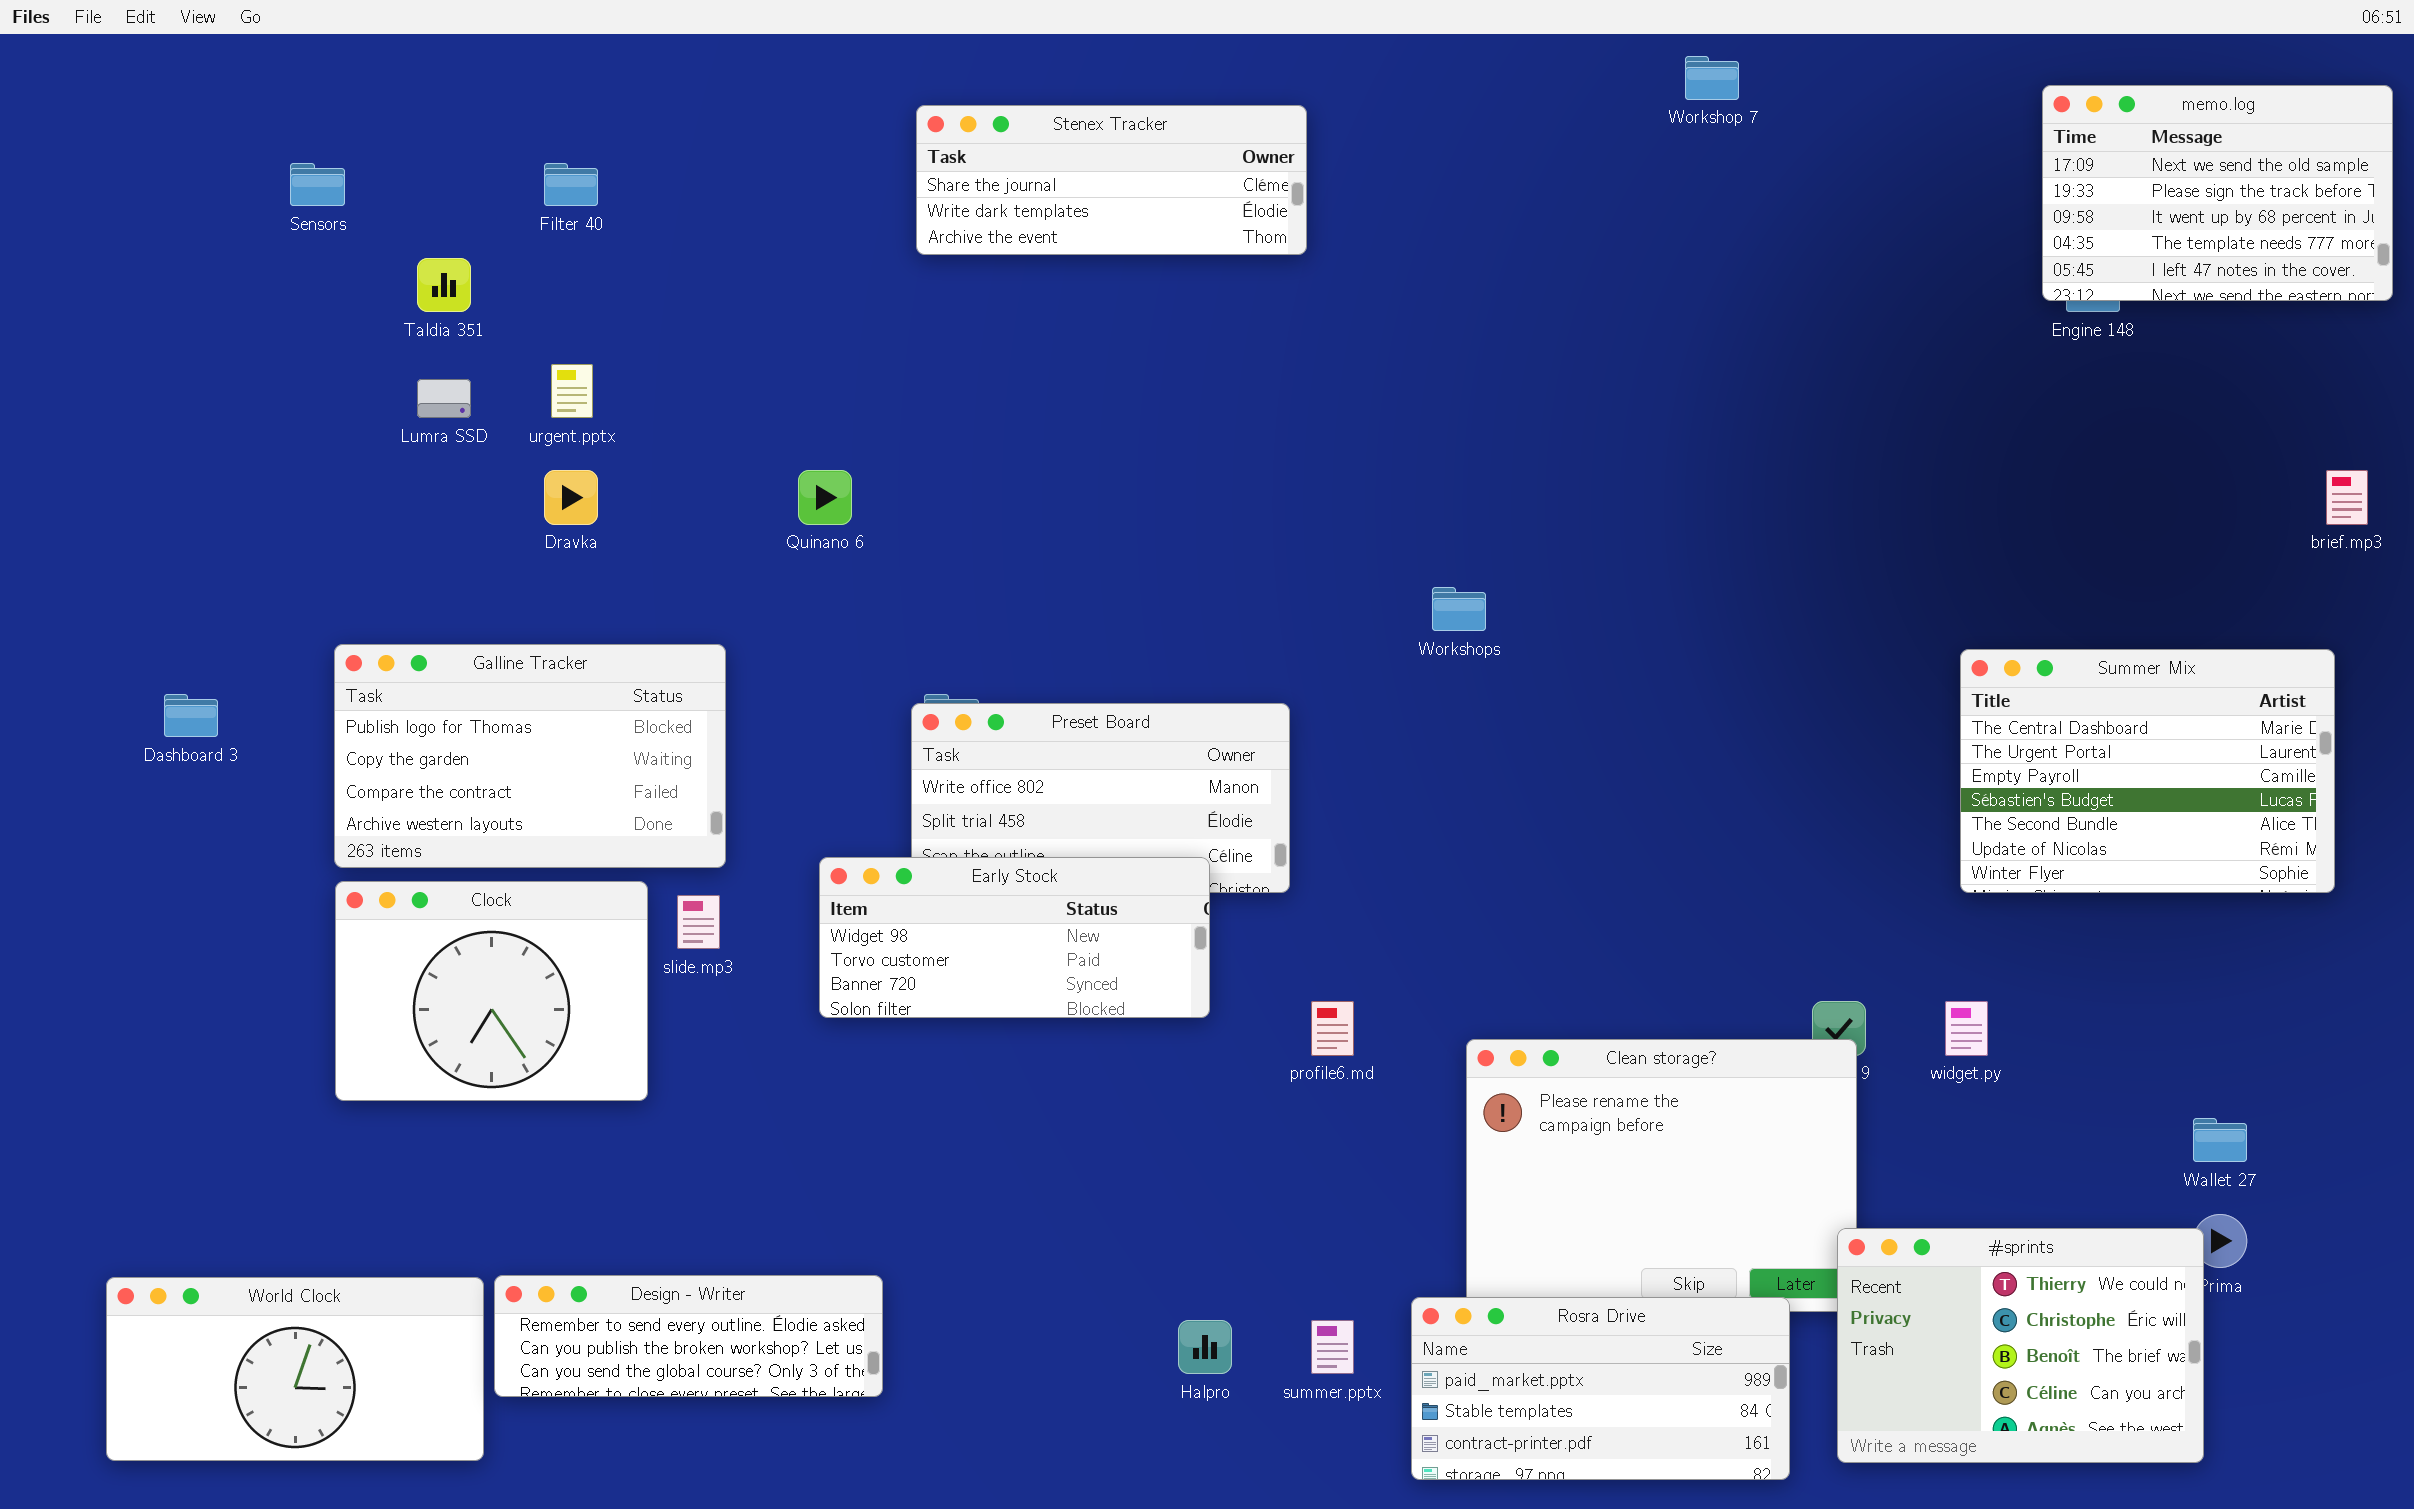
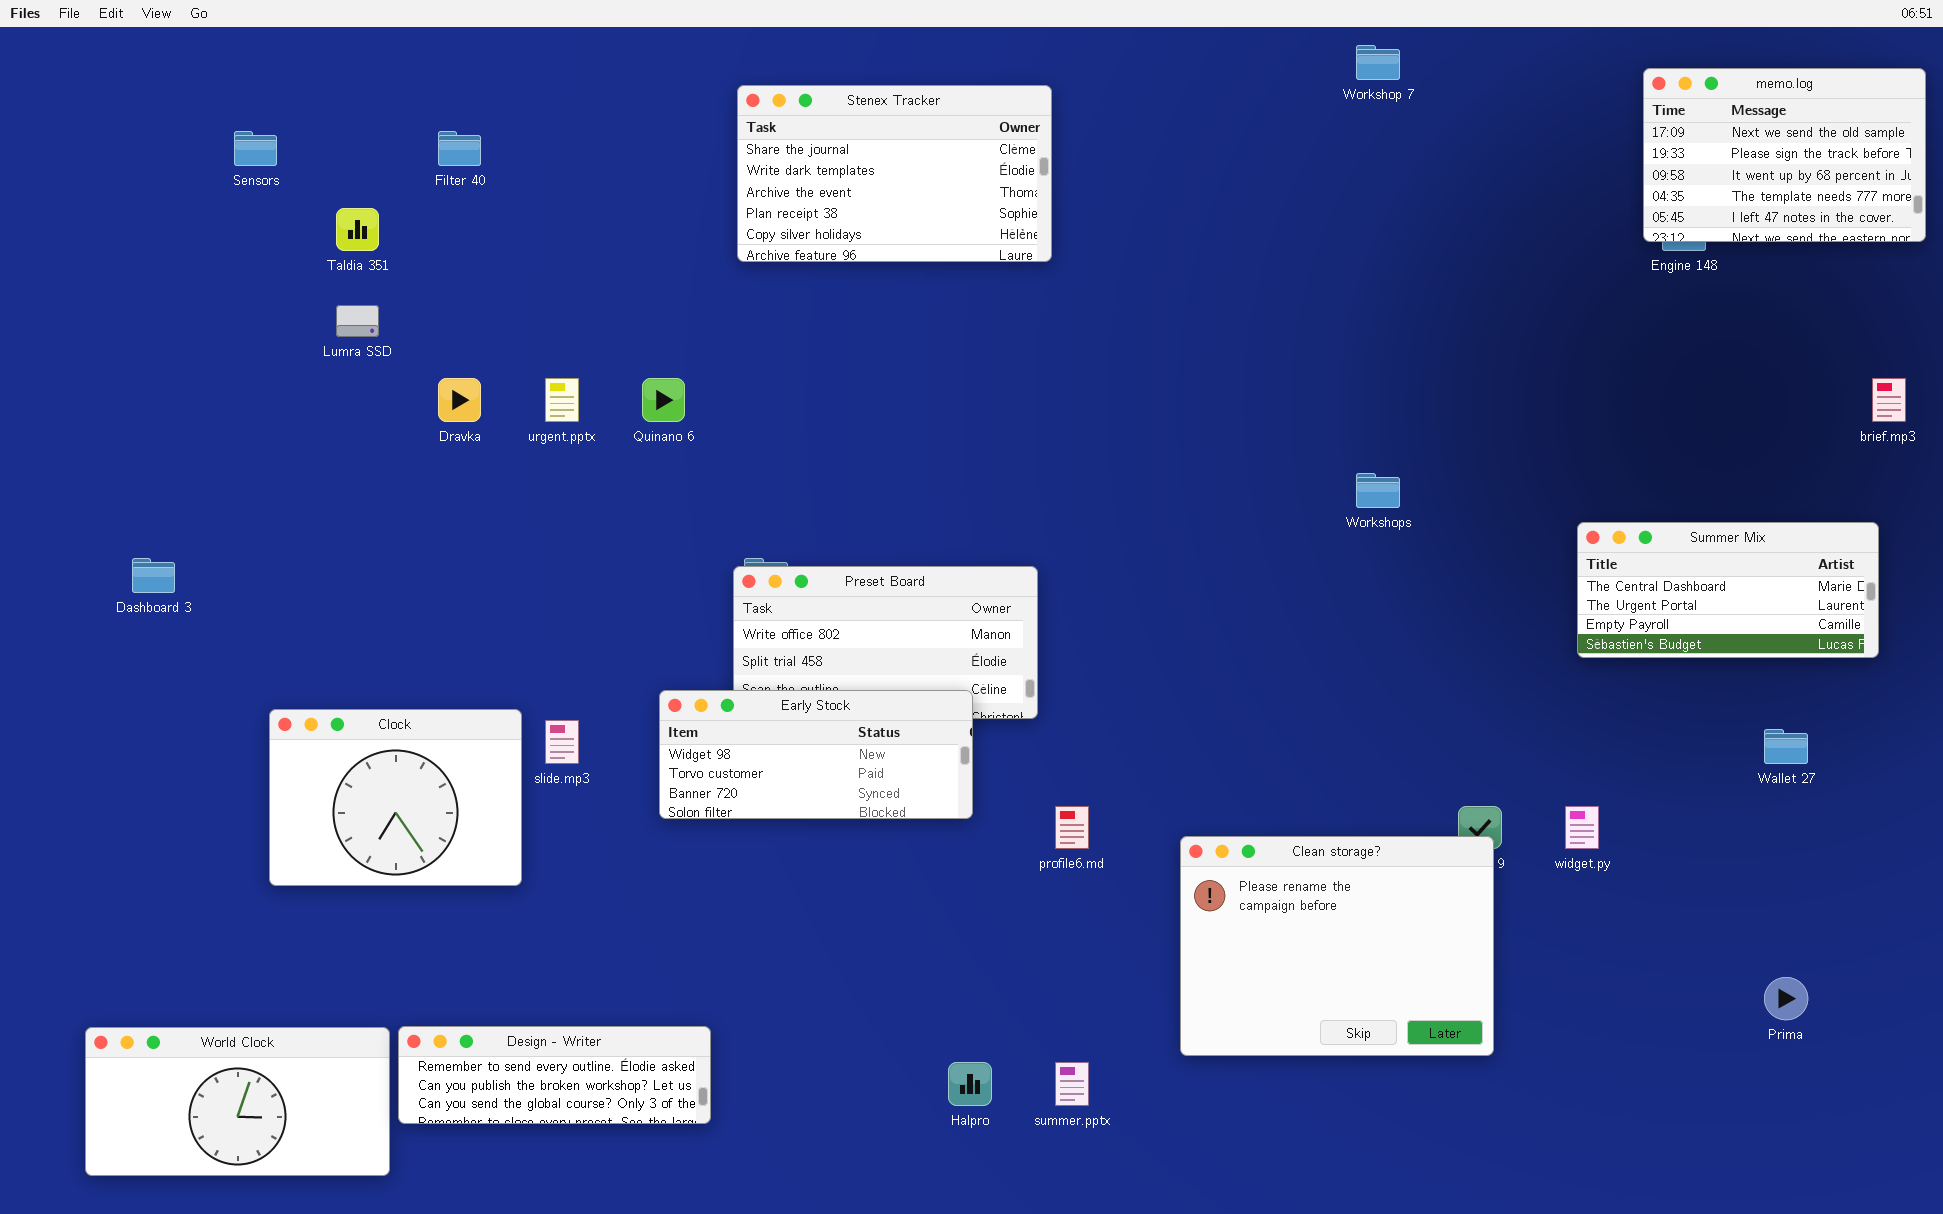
Stenex Tracker: [916,105,1307,255] -> [737,85,1052,262], resized
urgent.pptx: [551,364,593,418] -> [545,378,579,422], moved
Workshops: [1432,587,1486,631] -> [1356,473,1400,508], moved
Galline Tracker: [334,644,726,868] -> none, closed
Summer Mix: [1960,649,2335,893] -> [1577,522,1879,658], resized
Wallet 27: [2193,1118,2247,1162] -> [1764,729,1808,764], moved
#sprints: [1837,1228,2204,1463] -> none, closed
Rosra Drive: [1411,1297,1790,1480] -> none, closed

